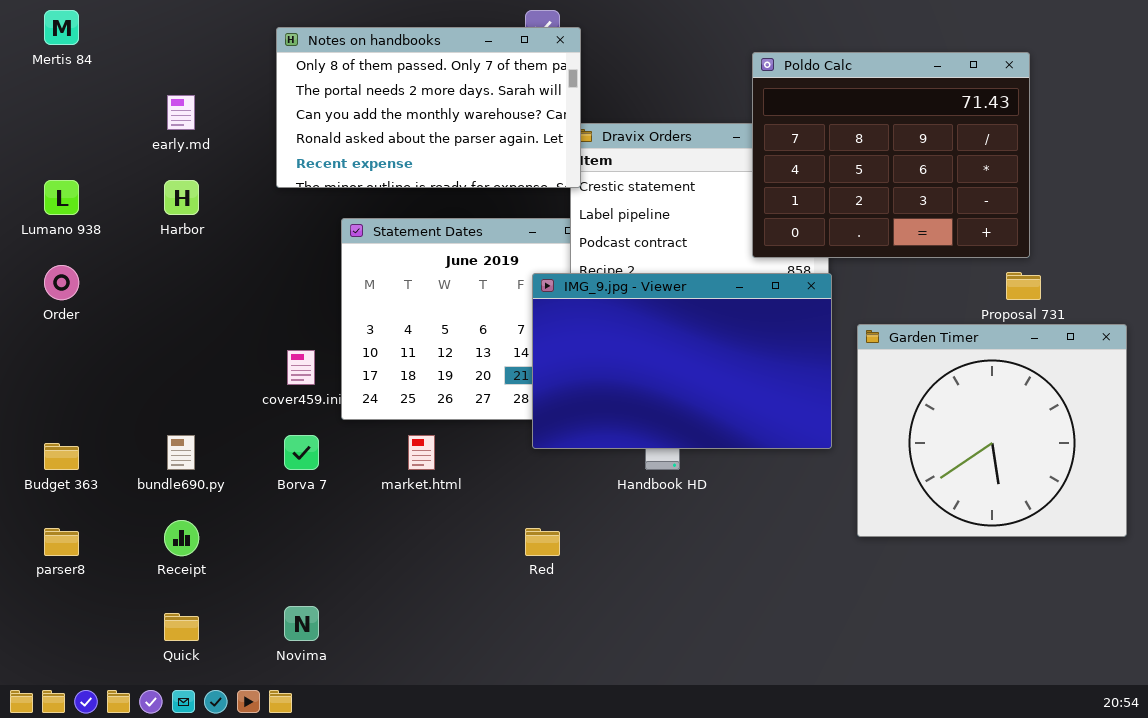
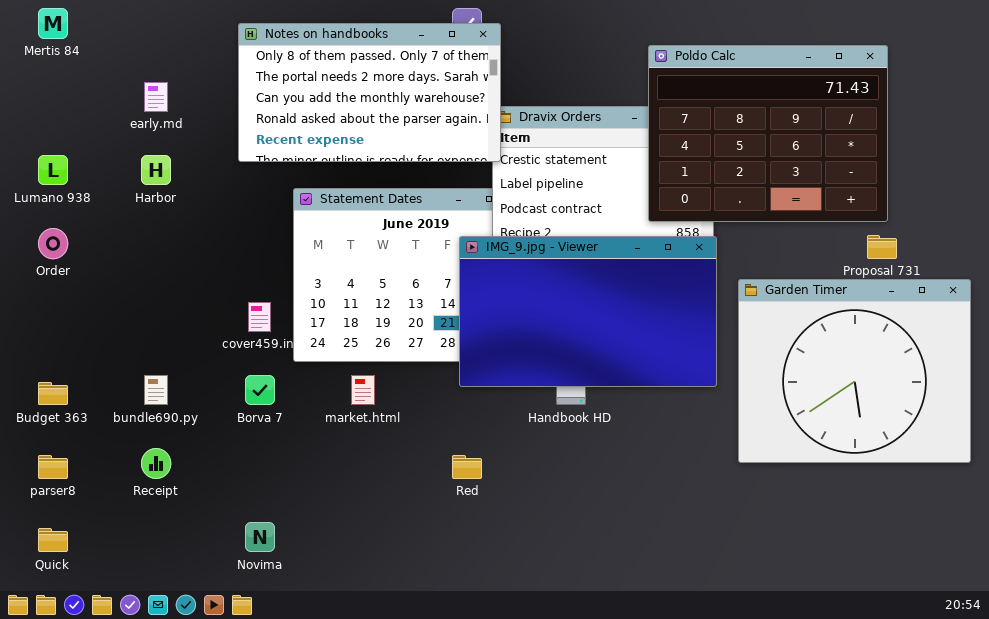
Quick: [164,613,199,641] -> [38,528,68,552], moved

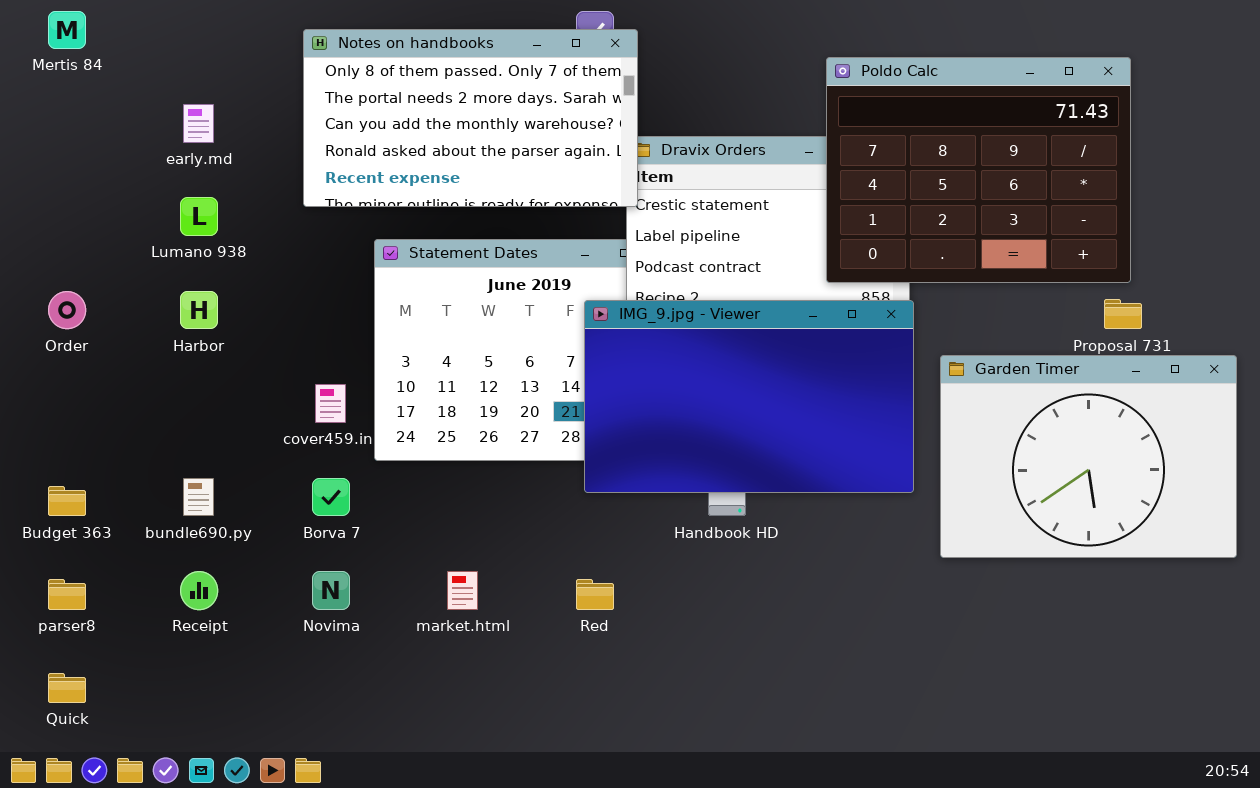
Lumano 938: [38,155,68,185] -> [180,197,218,236], moved
Harbor: [141,155,171,185] -> [180,291,218,329], moved
Garden Timer: [738,279,971,463] -> [940,355,1237,558], resized
market.html: [351,375,375,405] -> [447,571,478,610], moved
Novima: [245,522,275,552] -> [312,571,350,610], moved

